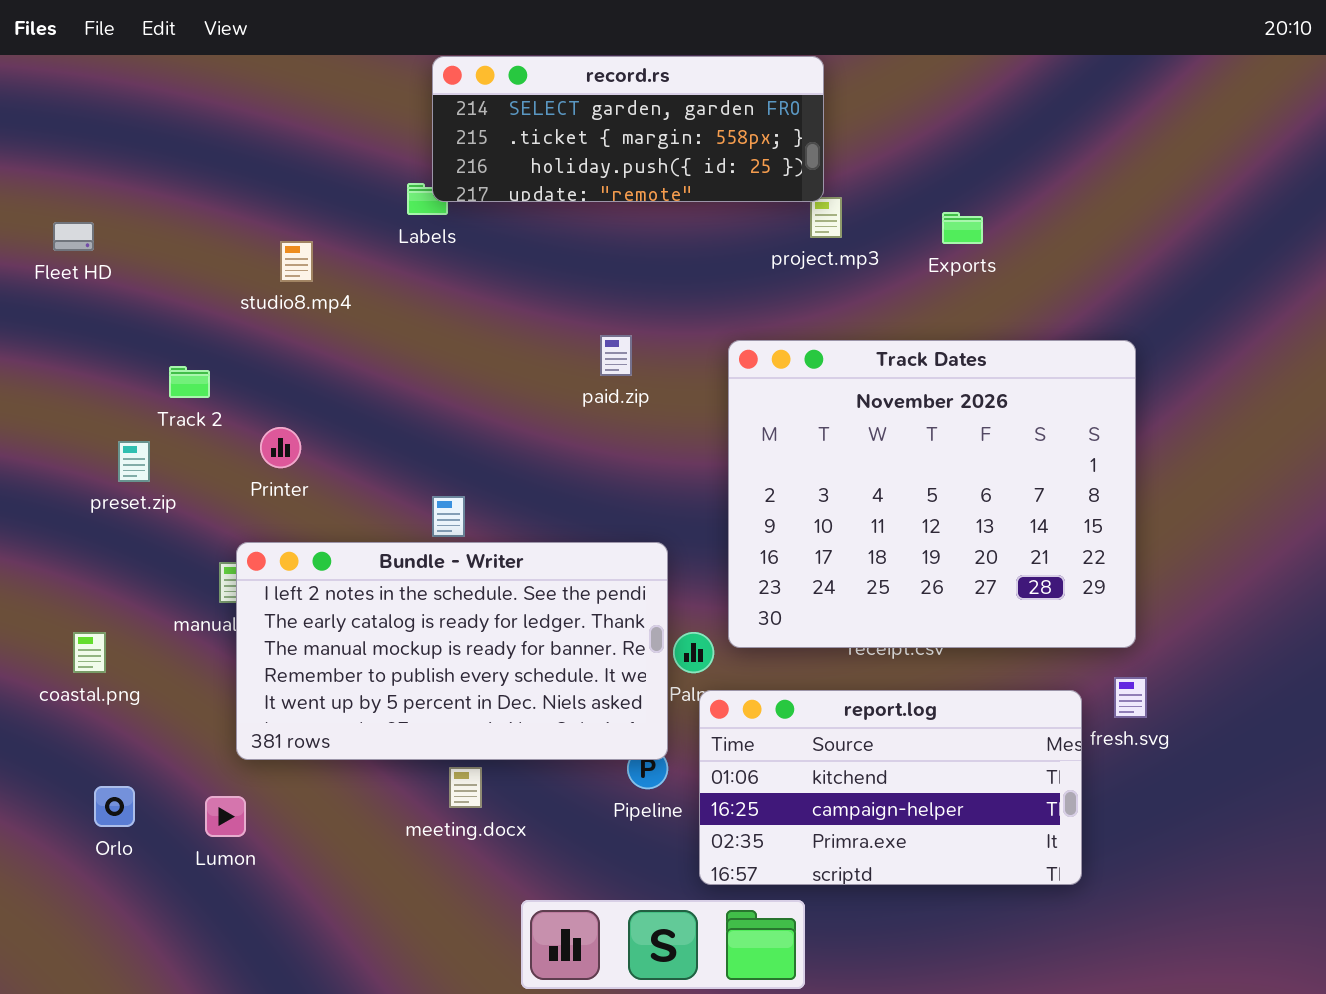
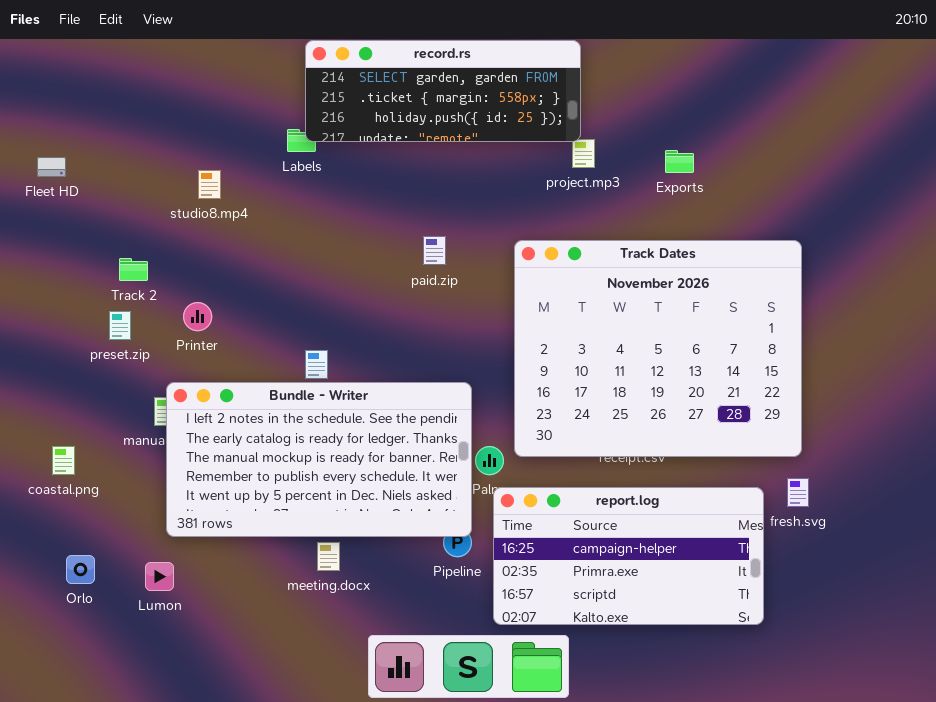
preset.zip: [118,441,150,482] -> [109,311,131,340], moved
report.log: [699,690,1082,885] -> [493,487,764,625], scrolled down 1 row

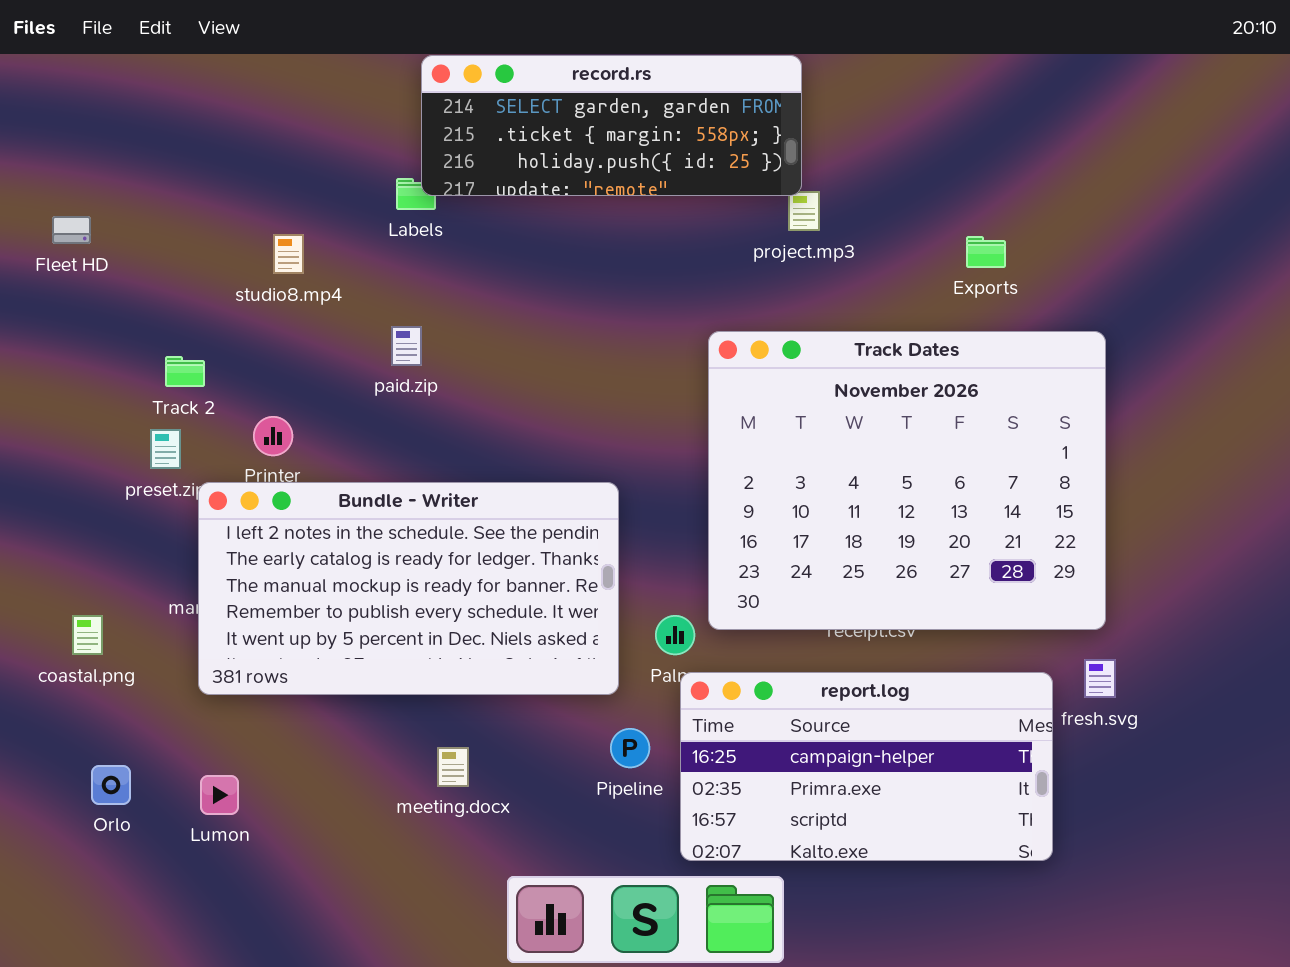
Exports: [665,150,694,173] -> [966,236,1006,268], moved
paid.zip: [423,236,446,265] -> [391,326,422,366], moved
Bundle - Writer: [166,382,472,537] -> [198,482,619,695], moved

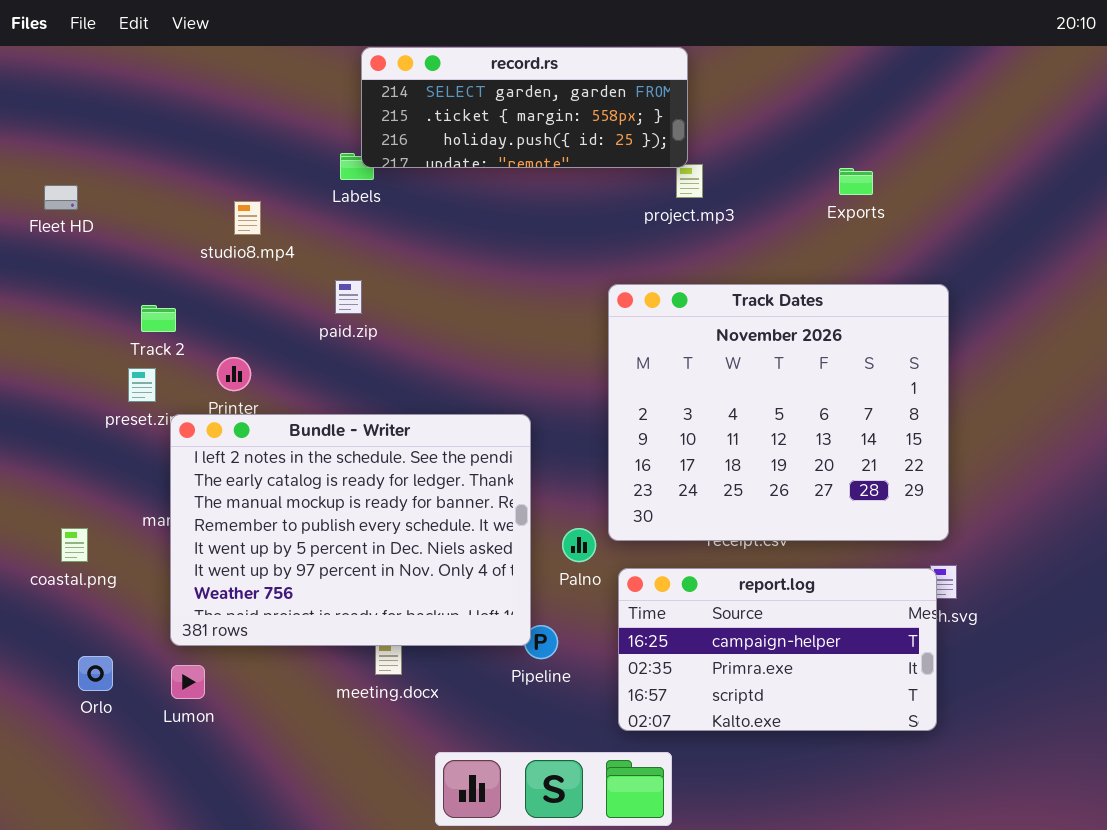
Exports: [966,236,1006,268] -> [839,168,873,195], moved
Bundle - Writer: [198,482,619,695] -> [170,414,531,646], resized
report.log: [680,672,1053,861] -> [618,568,937,731], moved

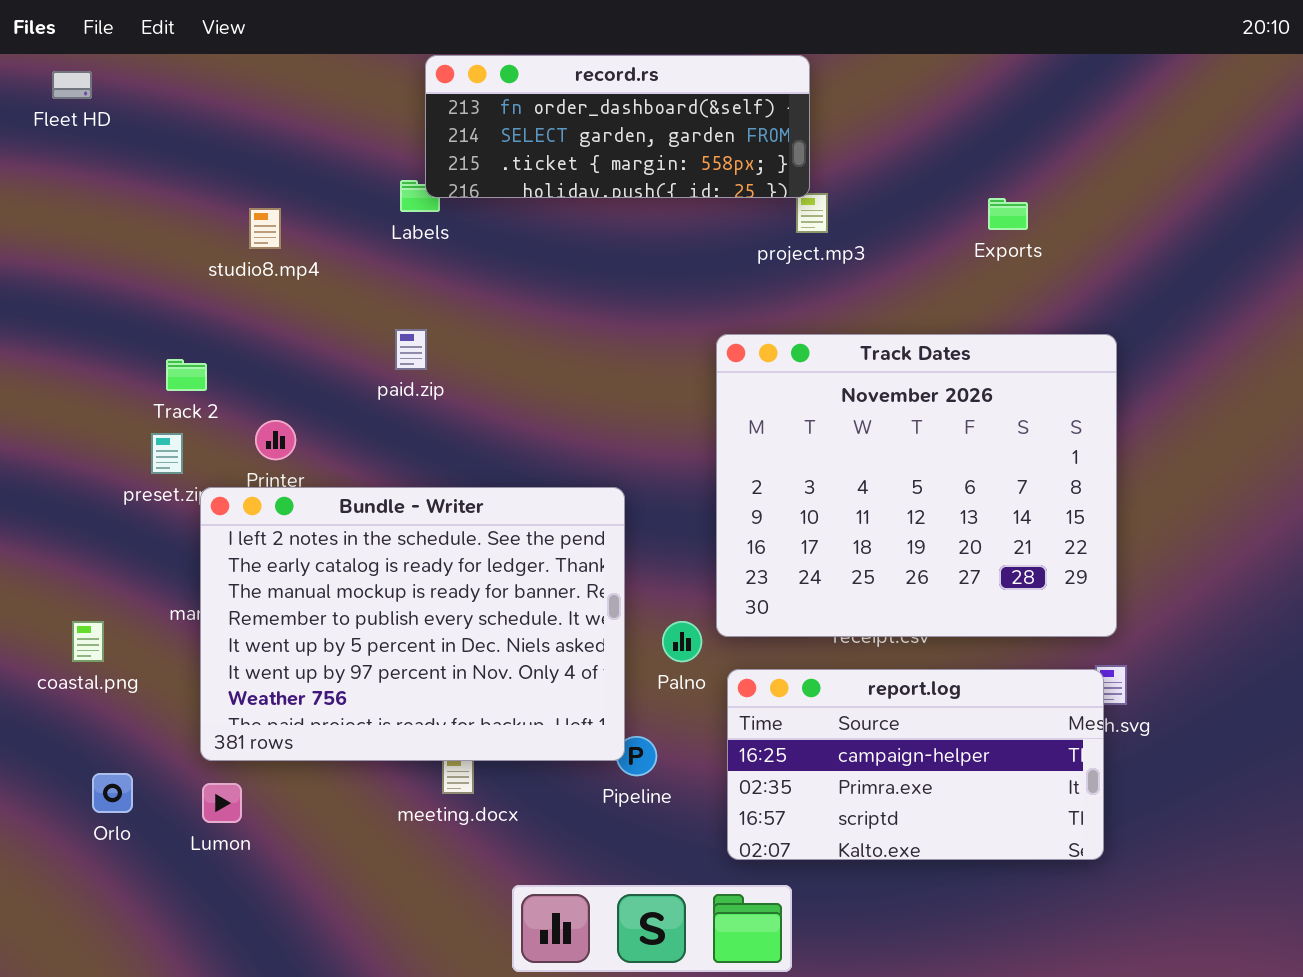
record.rs: [361,47,688,168] -> [425,55,810,198], scrolled up 1 row
Fleet HD: [44,185,78,210] -> [52,71,92,99], moved
studio8.mp4: [234,201,261,235] -> [249,208,281,249], moved

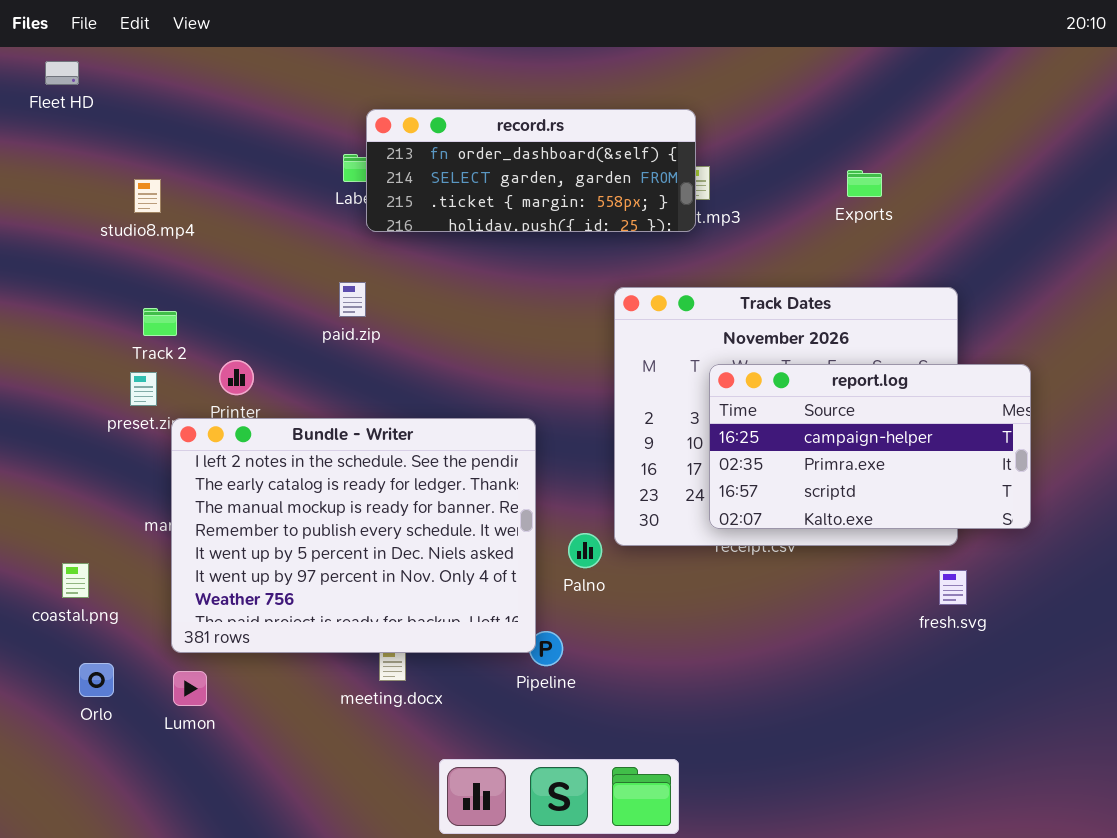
record.rs: [425,55,810,198] -> [366,109,696,232], moved
studio8.mp4: [249,208,281,249] -> [134,179,161,213], moved
coastal.png: [72,621,104,662] -> [62,563,89,598], moved
report.log: [727,669,1104,860] -> [709,364,1031,529], moved

